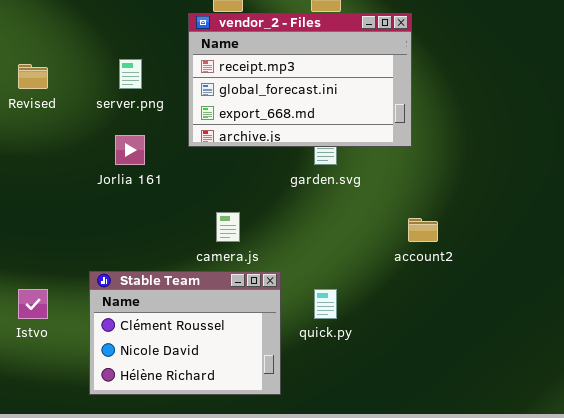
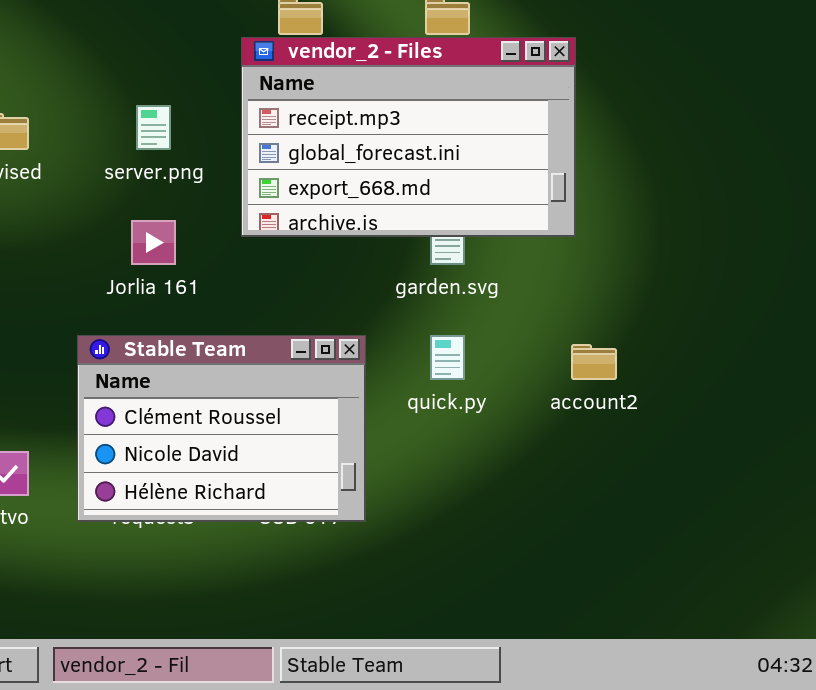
Stable Team: [89,271,281,395] -> [77,335,366,522], moved
quick.py: [314,289,337,319] -> [430,335,465,380], moved

